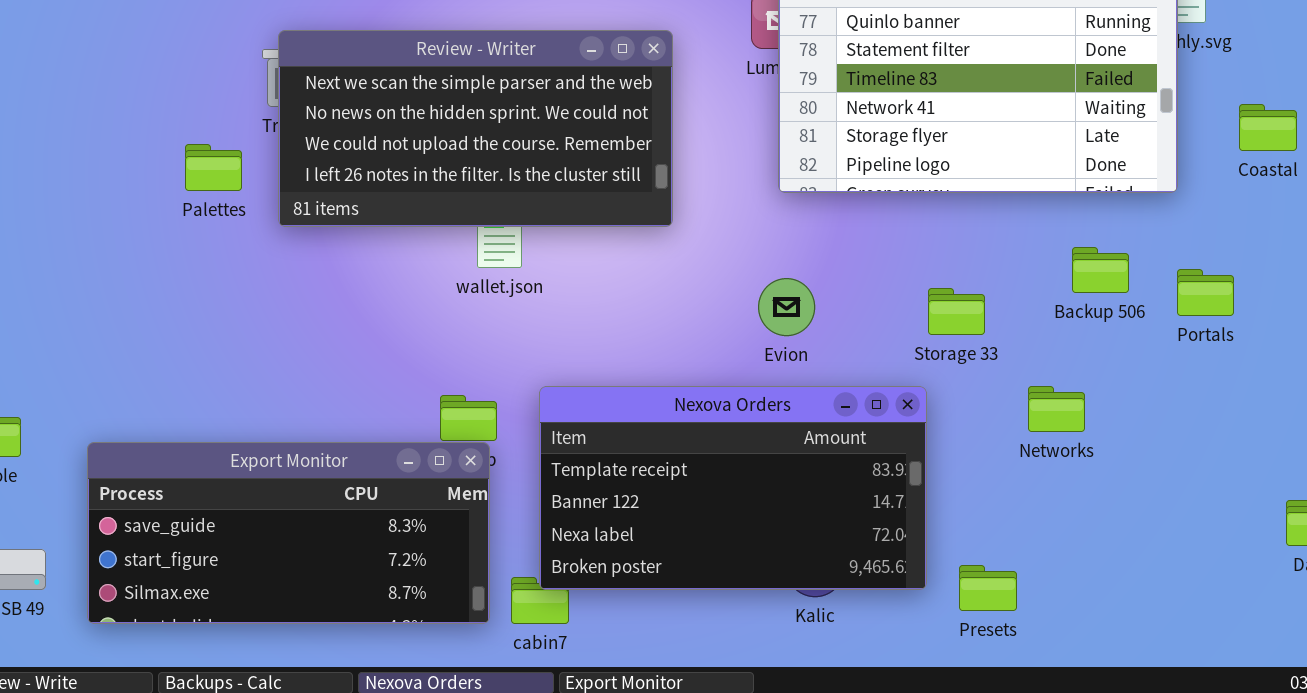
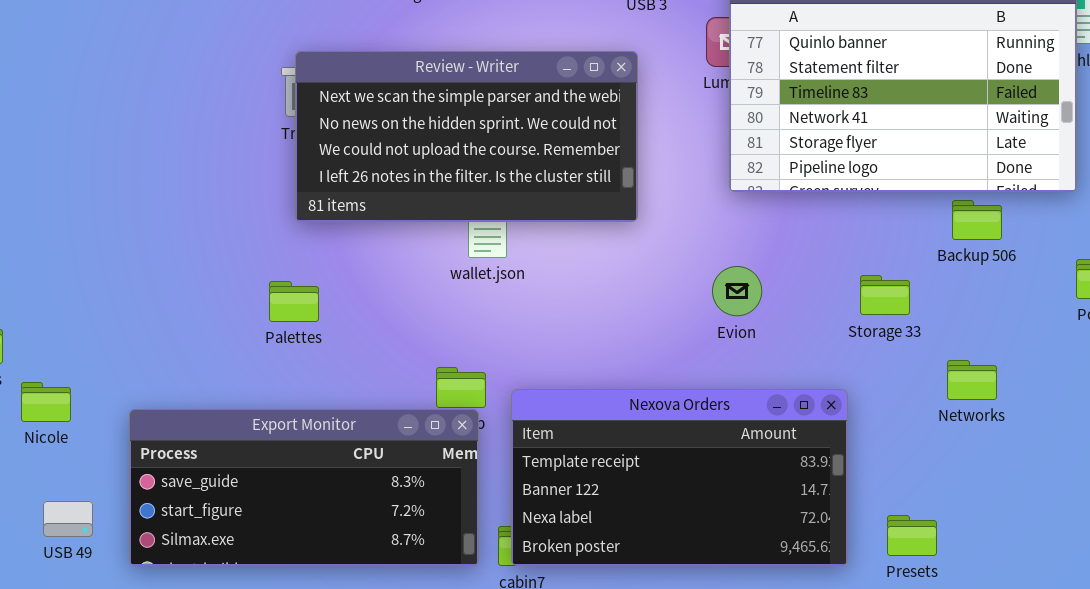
Palettes: [185,144,242,191] -> [269,281,319,322], moved
Backup 506: [1072,247,1129,293] -> [952,200,1002,240], moved
Nexova Orders: [539,386,927,590] -> [511,389,848,566], moved

